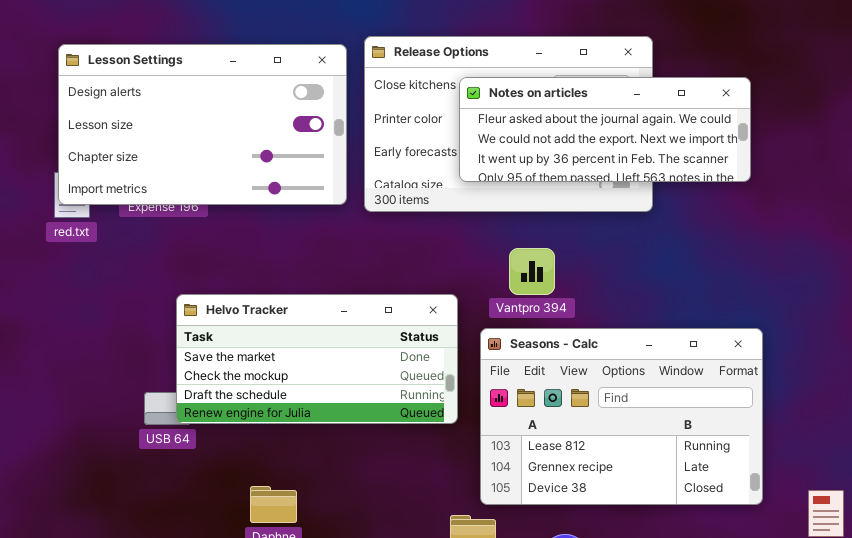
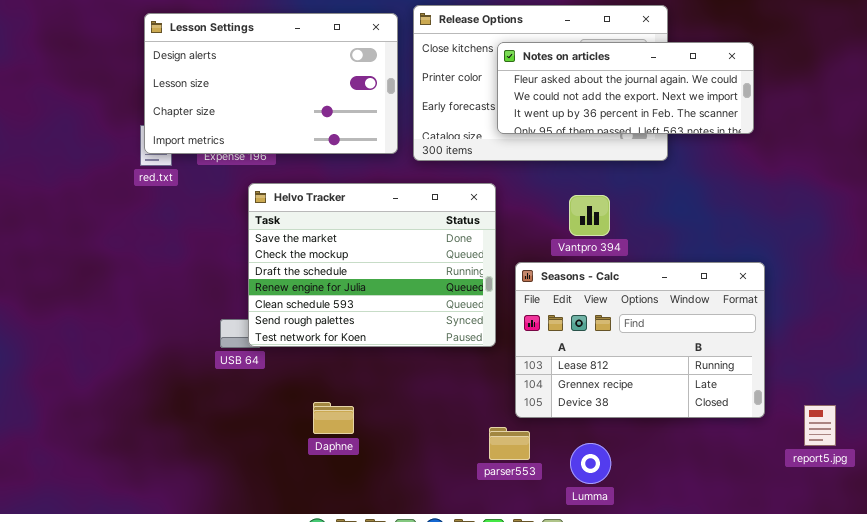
Vantpro 394: [509,248,555,295] -> [569,195,610,236], moved
Helvo Tracker: [176,294,458,424] -> [248,183,496,347], resized

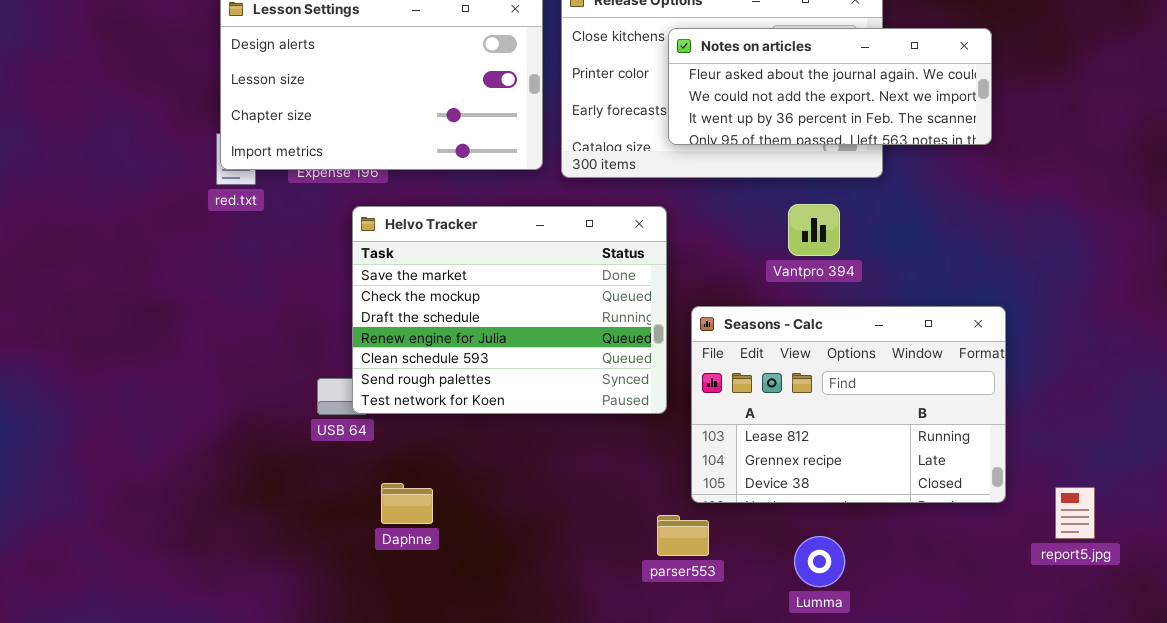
Vantpro 394: [569,195,610,236] -> [788,204,840,256], moved
Daphne: [313,402,354,434] -> [381,483,433,524], moved
Lumma: [570,443,611,484] -> [794,536,845,587], moved

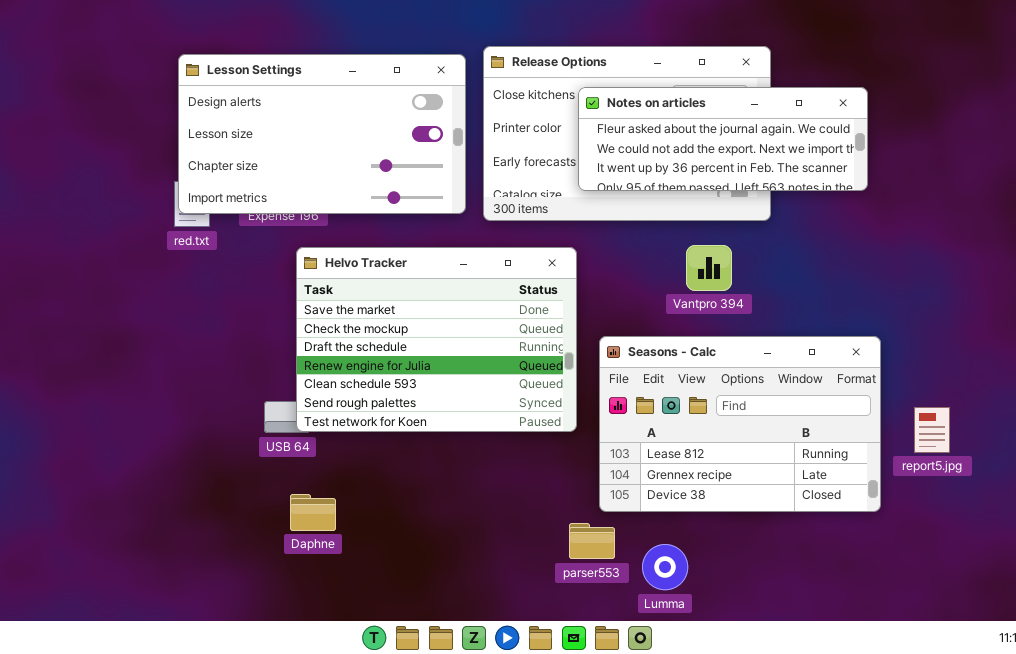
Daphne: [381,483,433,524] -> [290,494,336,531], moved
report5.jpg: [1055,487,1095,539] -> [914,407,950,453], moved
Lumma: [794,536,845,587] -> [642,544,688,590], moved

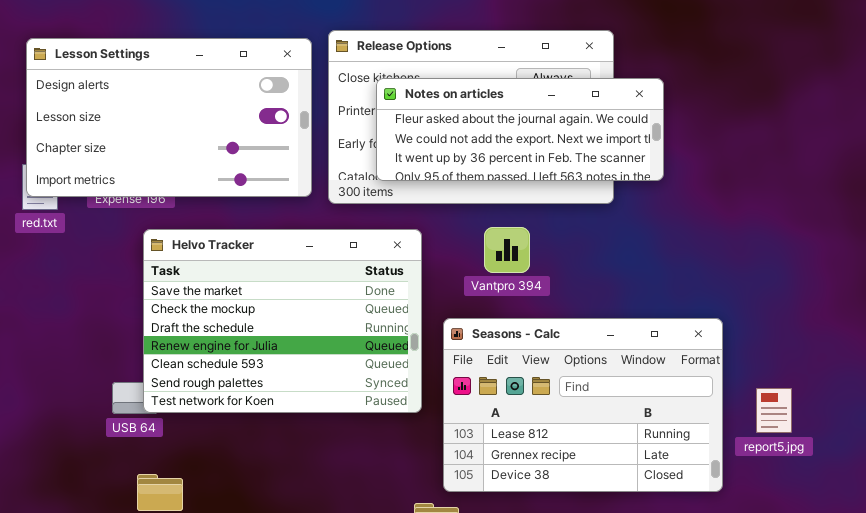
Notes on articles: [578,87,868,191] -> [376,78,664,181], moved
Vantpro 394: [686,245,732,291] -> [484,227,530,273], moved

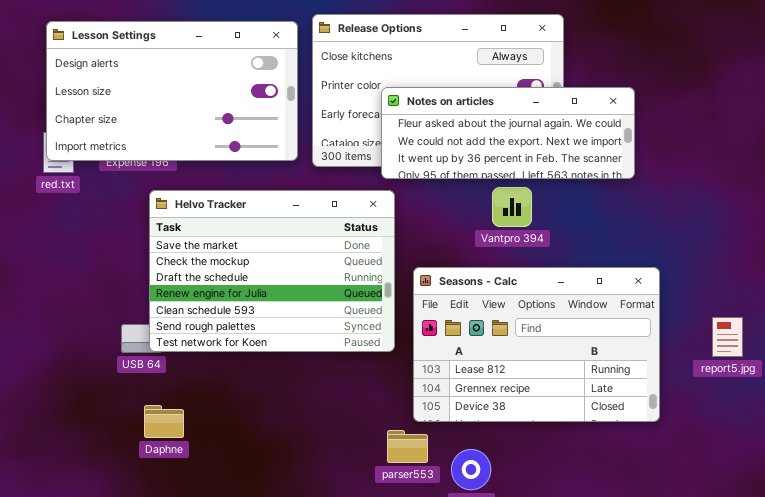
Notes on articles: [376,78,664,181] -> [381,87,635,179], moved
Vantpro 394: [484,227,530,273] -> [492,187,532,227], moved
report5.jpg: [756,388,792,433] -> [712,317,743,357], moved

